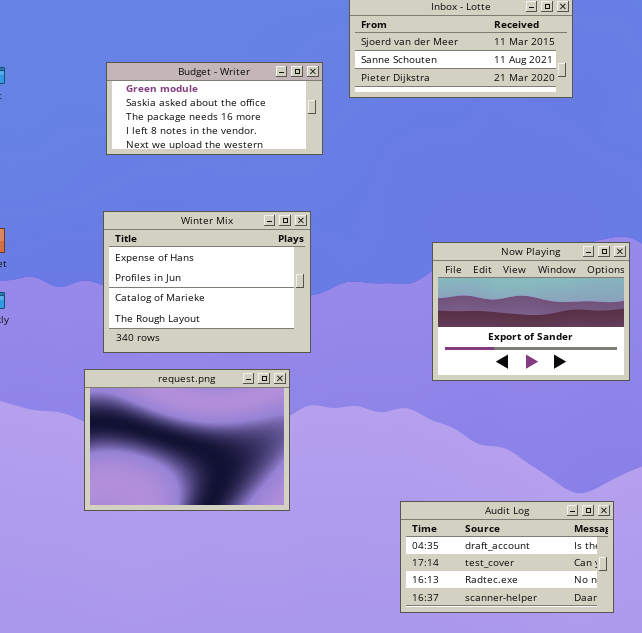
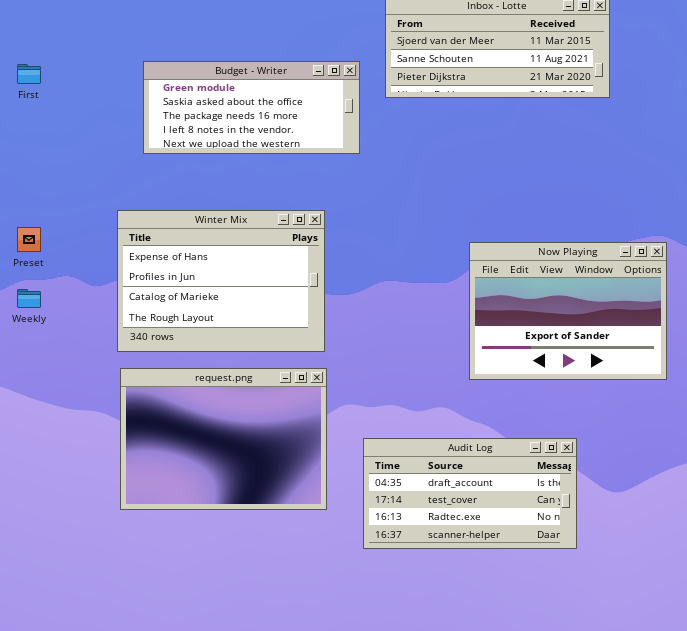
Winter Mix: [103,211,311,353] -> [117,210,325,352], moved
Audit Log: [400,501,614,613] -> [363,438,577,549], moved

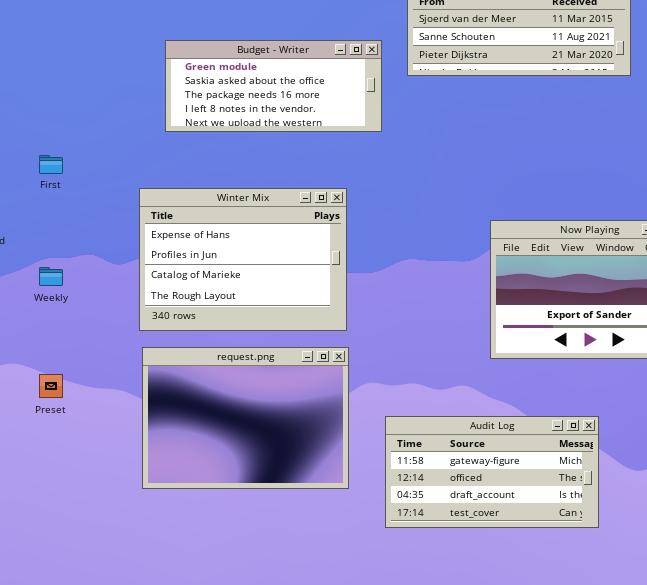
First: [17,64,41,84] -> [39,155,63,174], moved
Preset: [17,227,41,252] -> [39,374,63,398], moved
Audit Log: [363,438,577,549] -> [385,416,599,528], scrolled up 2 rows

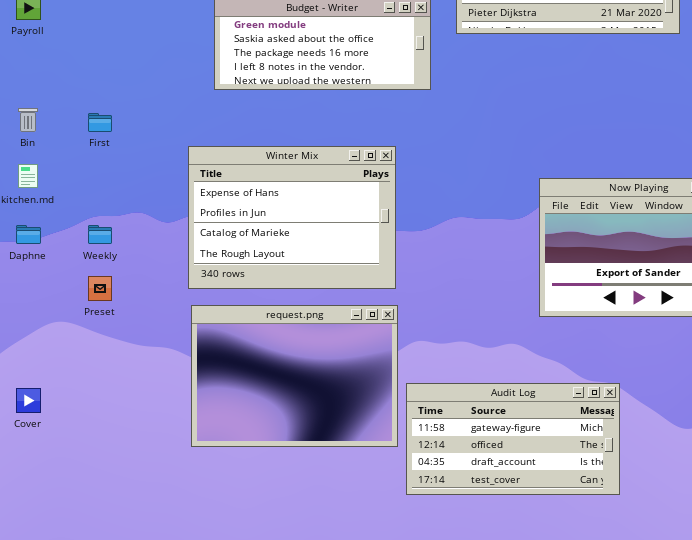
Preset: [39,374,63,398] -> [88,276,112,301], moved
Audit Log: [385,416,599,528] -> [406,383,620,495], moved

